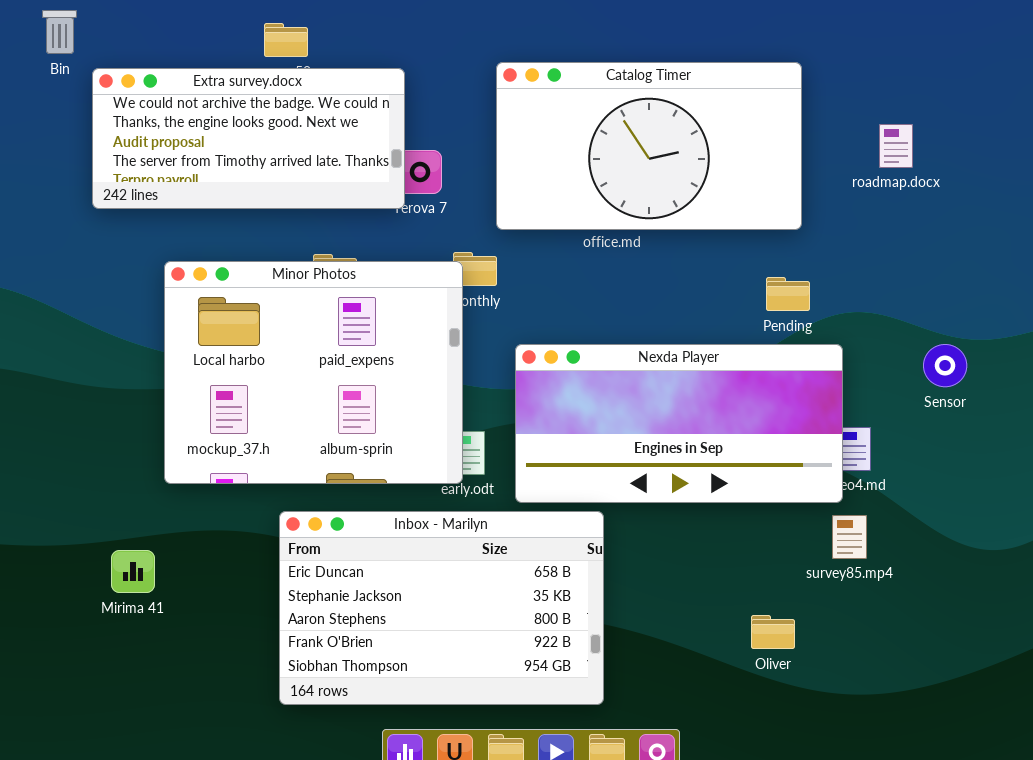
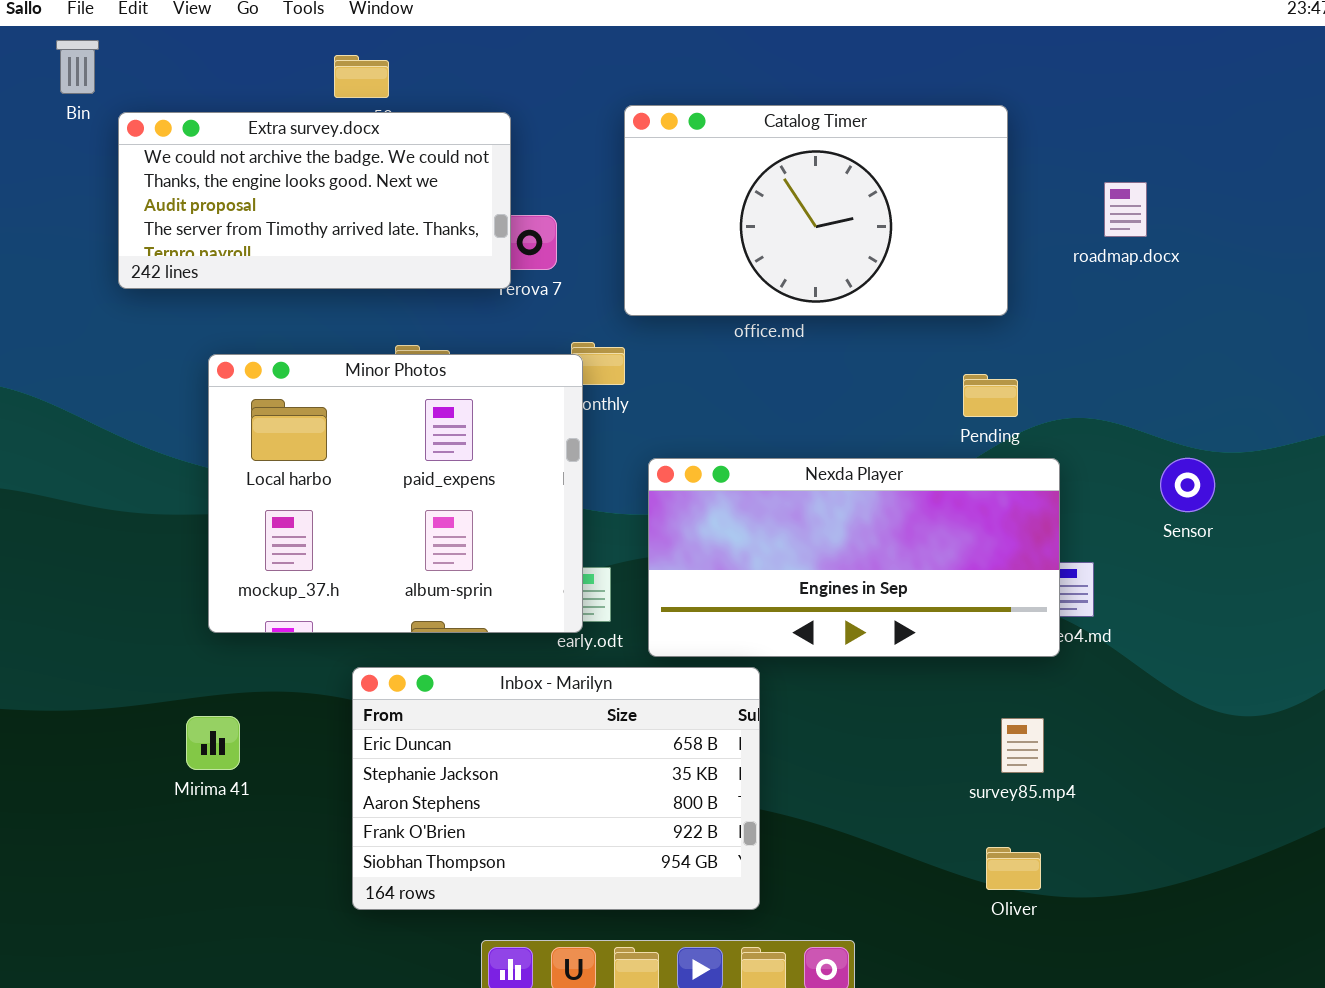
survey85.mp4: [832,515,867,559] -> [1001,718,1044,773], moved
Mirima 41: [111,550,155,593] -> [186,716,240,770], moved
Oliver: [751,615,795,649] -> [986,847,1041,890], moved

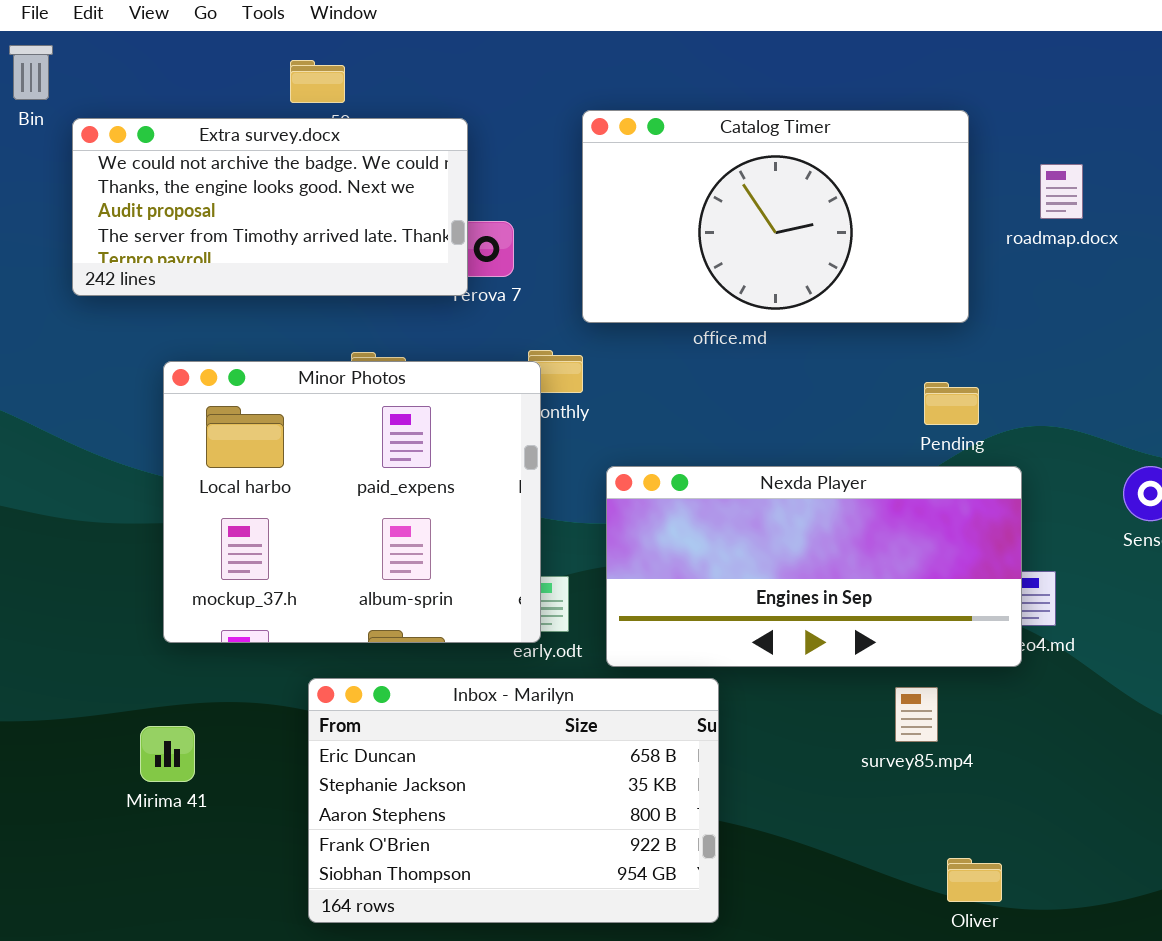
roadmap.docx: [1104,182,1147,237] -> [1040,164,1083,219], moved
survey85.mp4: [1001,718,1044,773] -> [895,687,938,742], moved

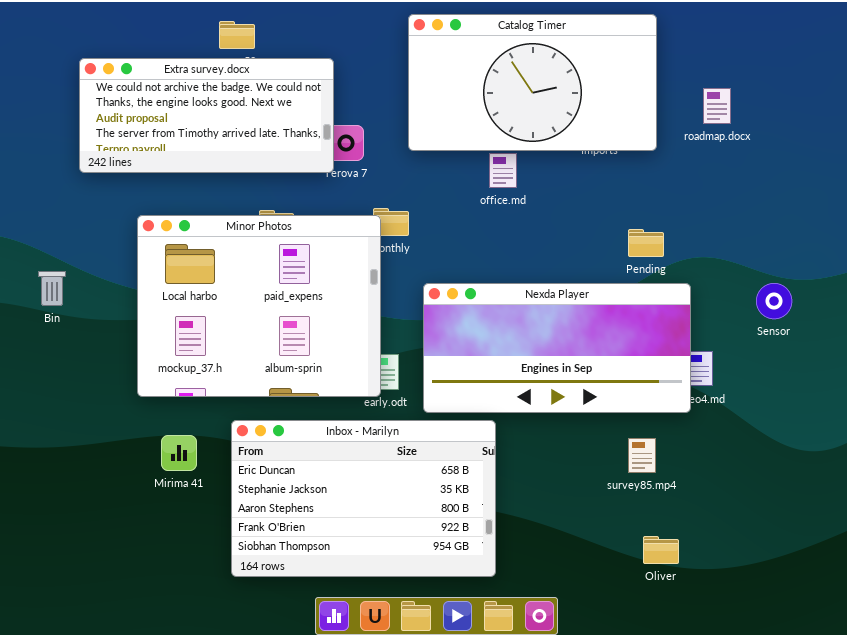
Bin: [9,45,53,100] -> [38,271,66,306], moved
Catalog Timer: [582,110,969,323] -> [408,14,657,151], moved
survey85.mp4: [895,687,938,742] -> [628,438,656,473], moved
Mirima 41: [140,726,195,782] -> [161,435,197,471], moved

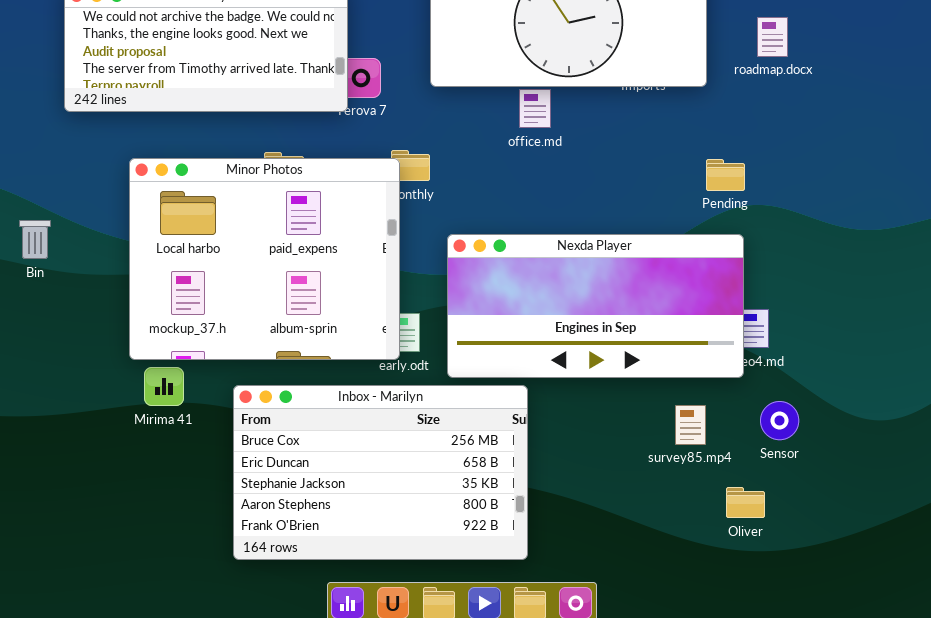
Pending: [628,229,664,257] -> [706,159,745,191], moved
Sensor: [756,283,792,319] -> [760,401,799,440], moved
Inbox - Marilyn: [231,420,496,577] -> [233,385,528,560], scrolled up 1 row
Mirima 41: [161,435,197,471] -> [144,367,184,406], moved
Oliver: [643,536,679,564] -> [726,487,765,518], moved

